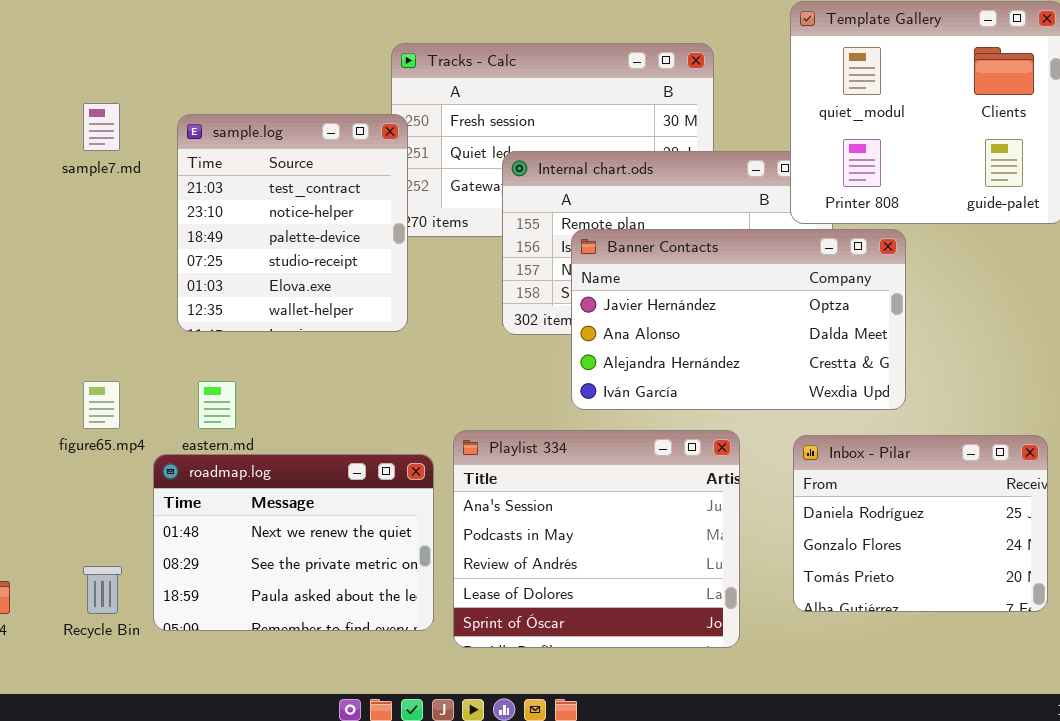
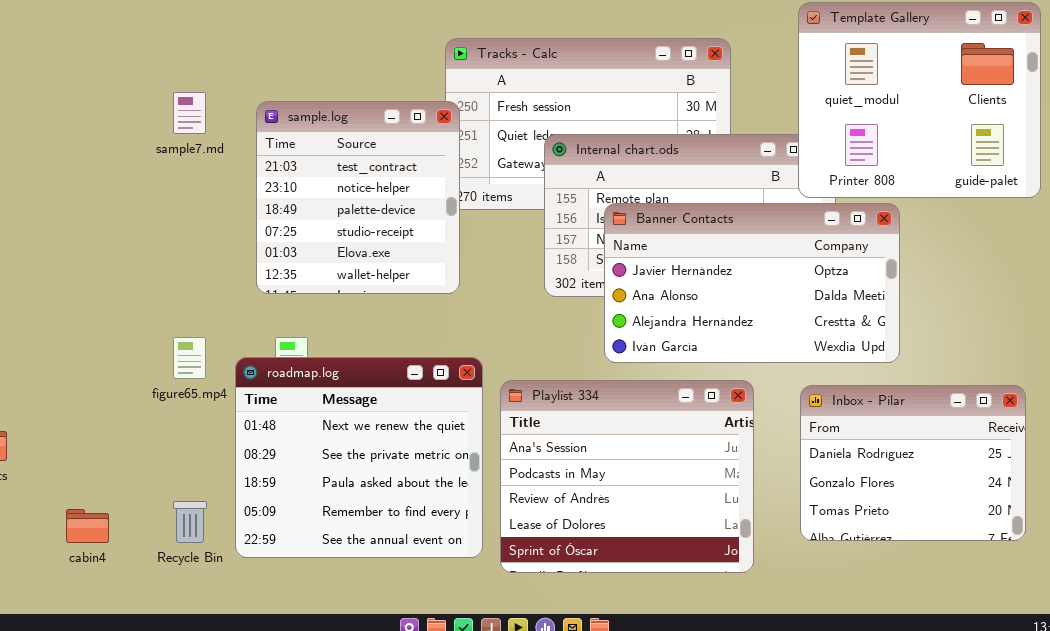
roadmap.log: [153,454,434,631] -> [235,357,483,558], resized

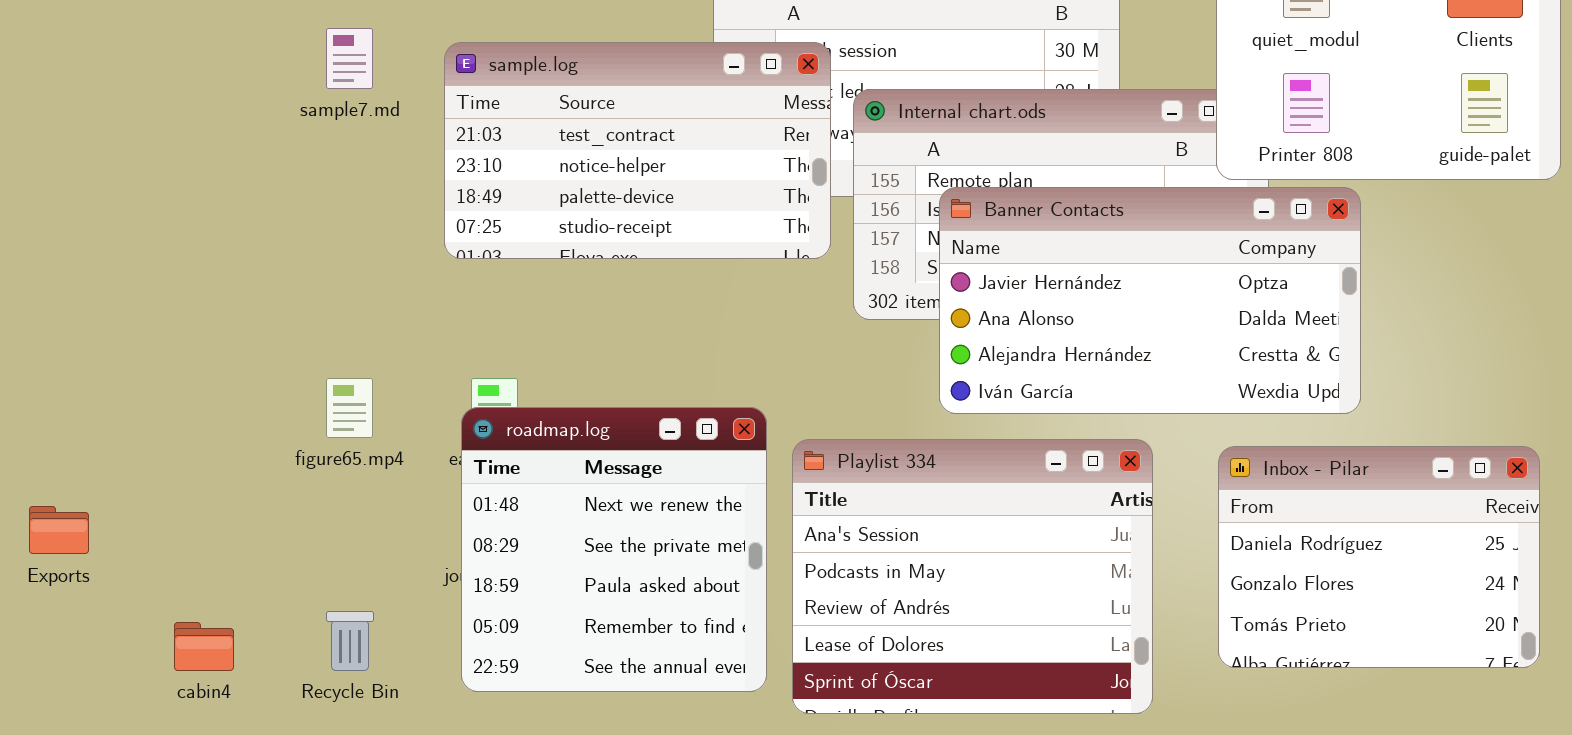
sample.log: [256,101,460,294] -> [444,42,831,259], resized
roadmap.log: [235,357,483,558] -> [461,407,767,692], resized

